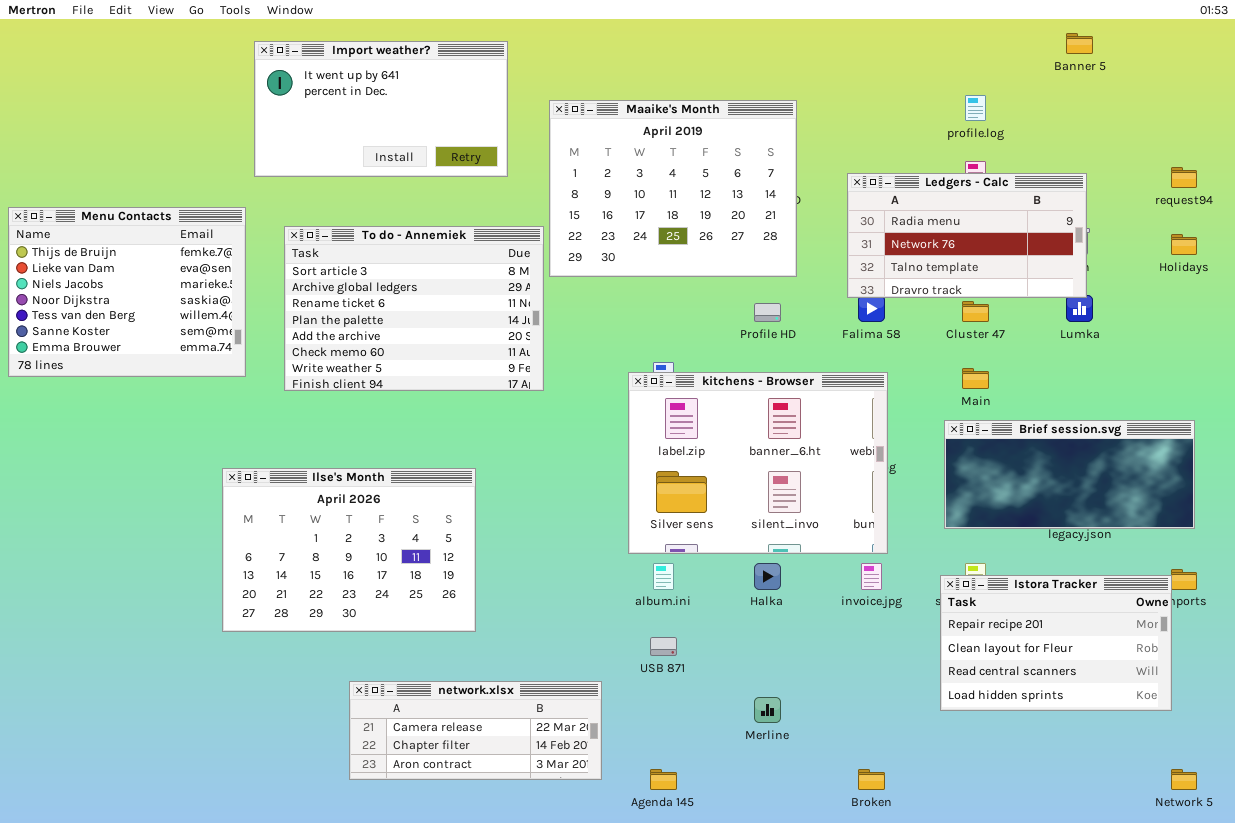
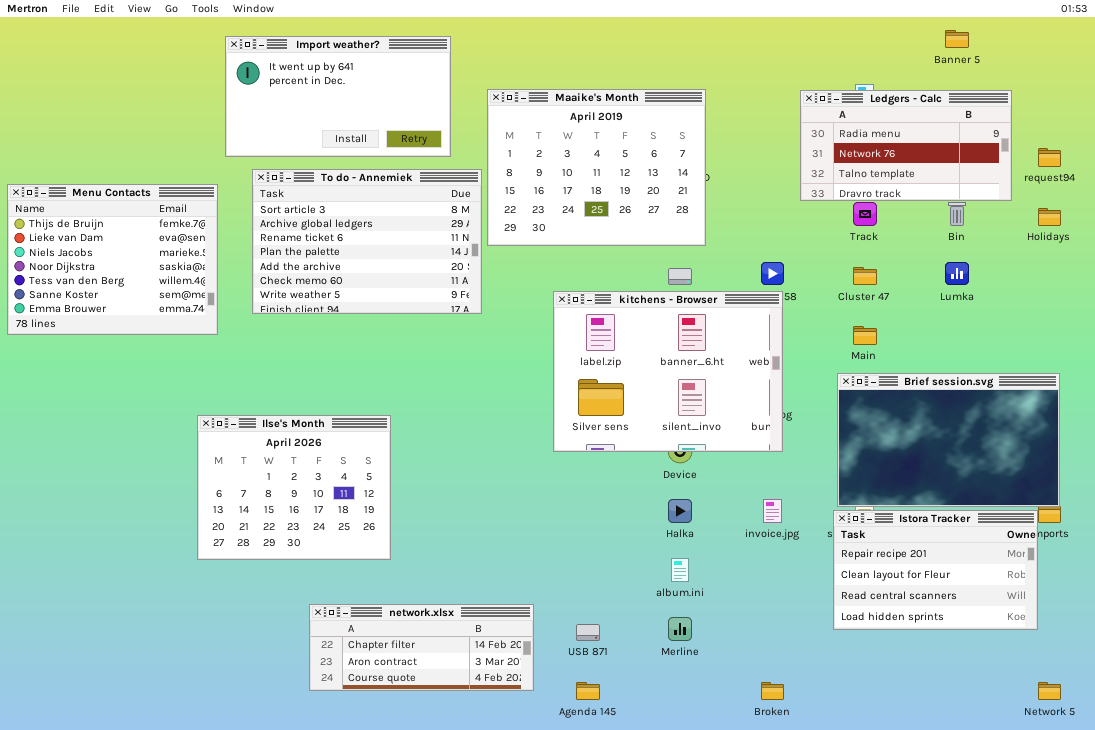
Ledgers - Calc: [847,173,1087,298] -> [800,90,1012,201], moved
To do - Annemiek: [284,226,544,391] -> [252,169,482,314], moved
kitchens - Browser: [628,372,888,554] -> [553,291,783,452], moved
Brief session.svg: [944,420,1195,529] -> [837,373,1060,507], resized
Ilse's Month: [222,468,476,632] -> [197,415,391,560], resized
album.ini: [653,563,674,590] -> [671,558,689,582], moved
USB 871: [650,637,677,656] -> [576,624,600,641], moved
network.xlsx: [349,681,602,780] -> [309,604,534,691], scrolled down 1 row

